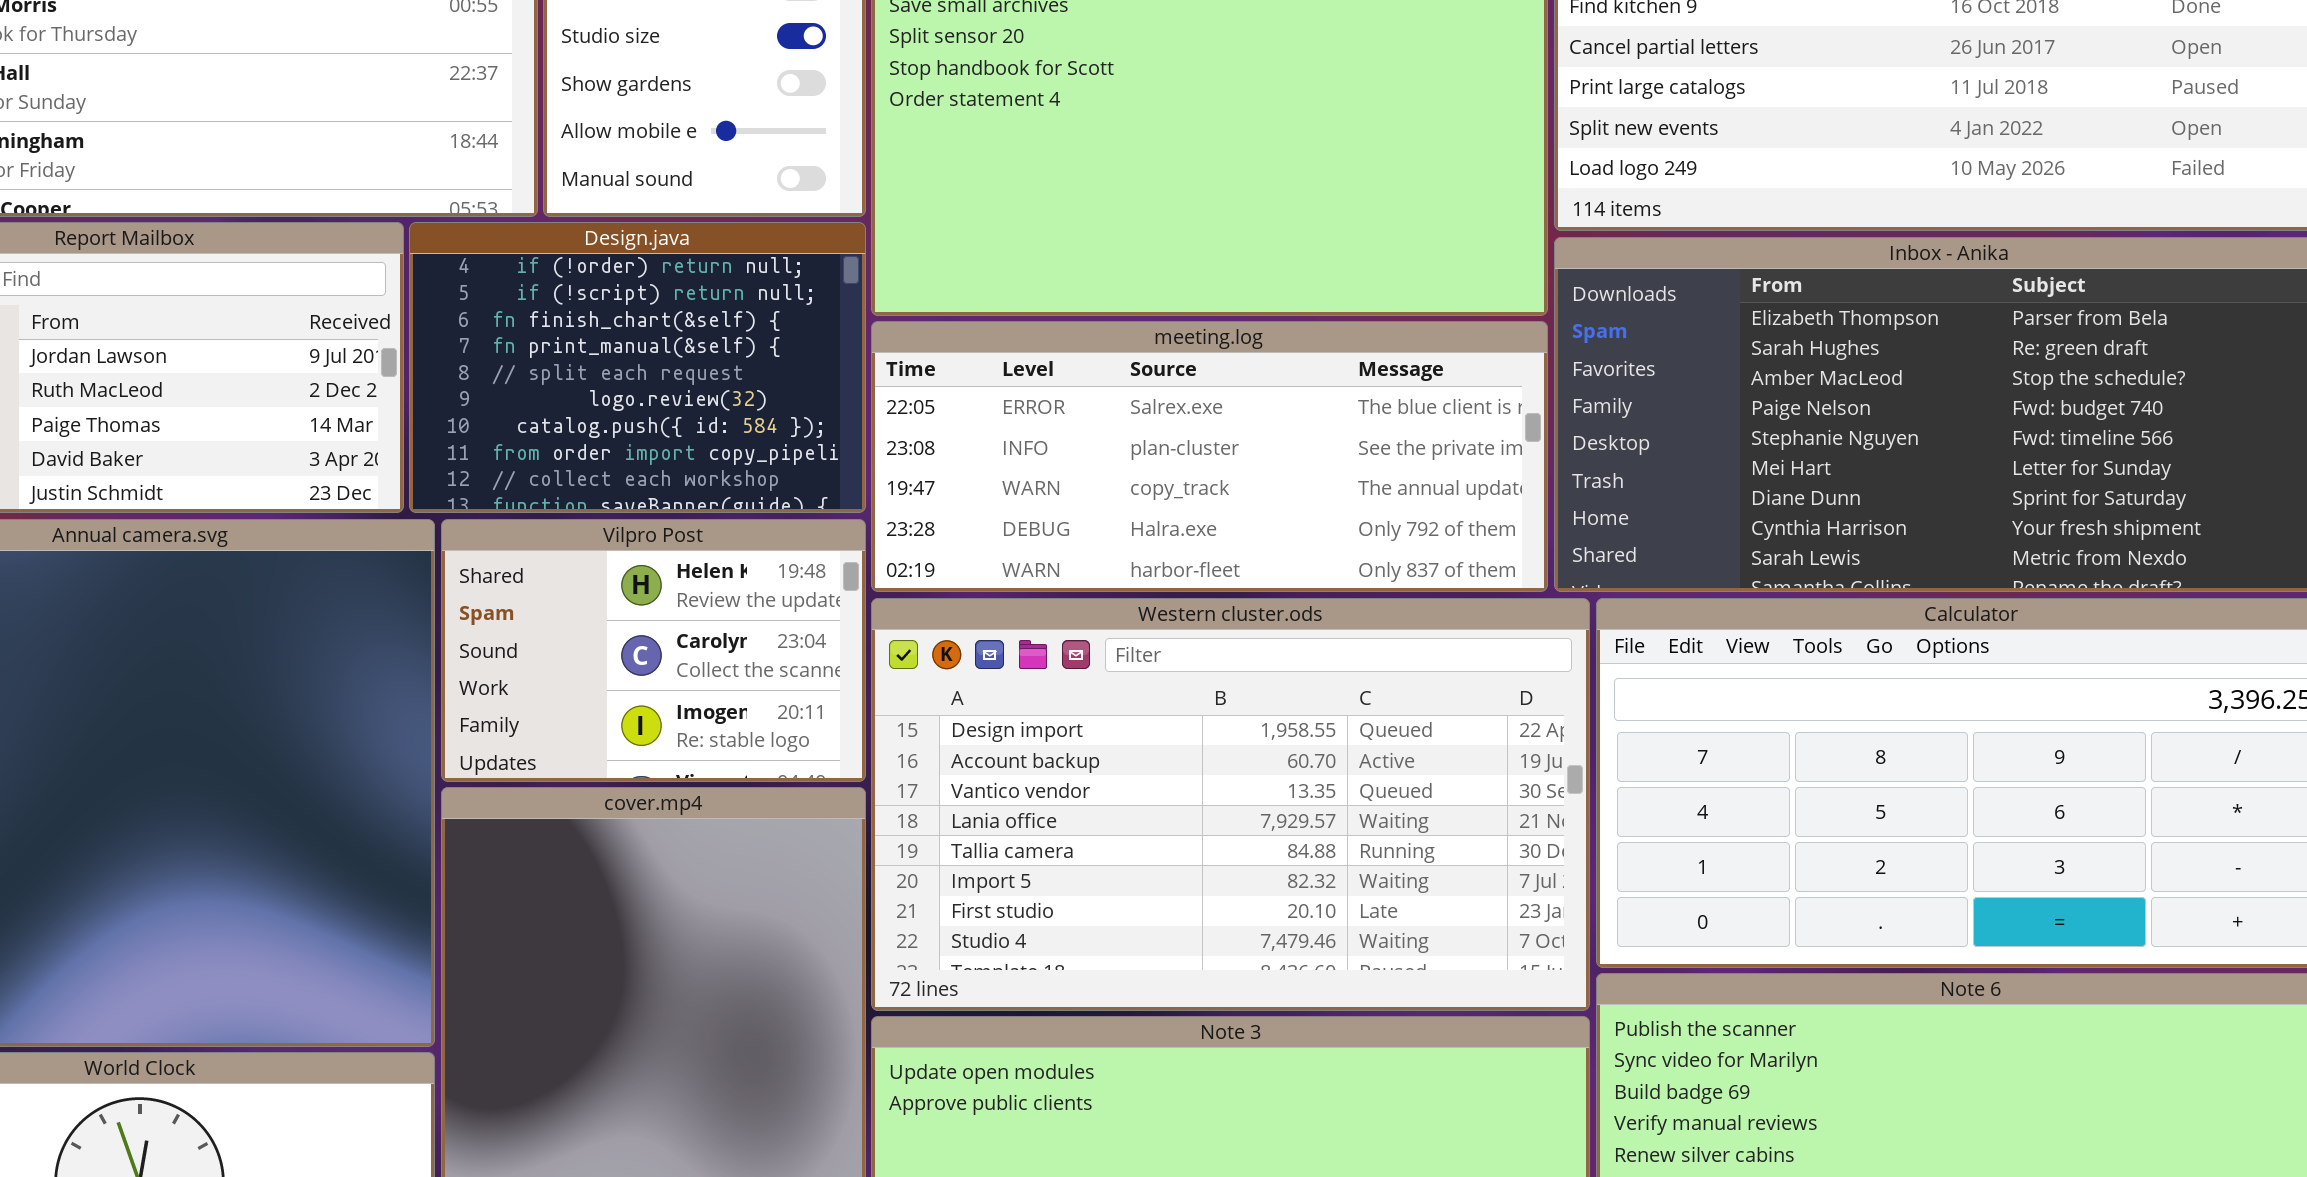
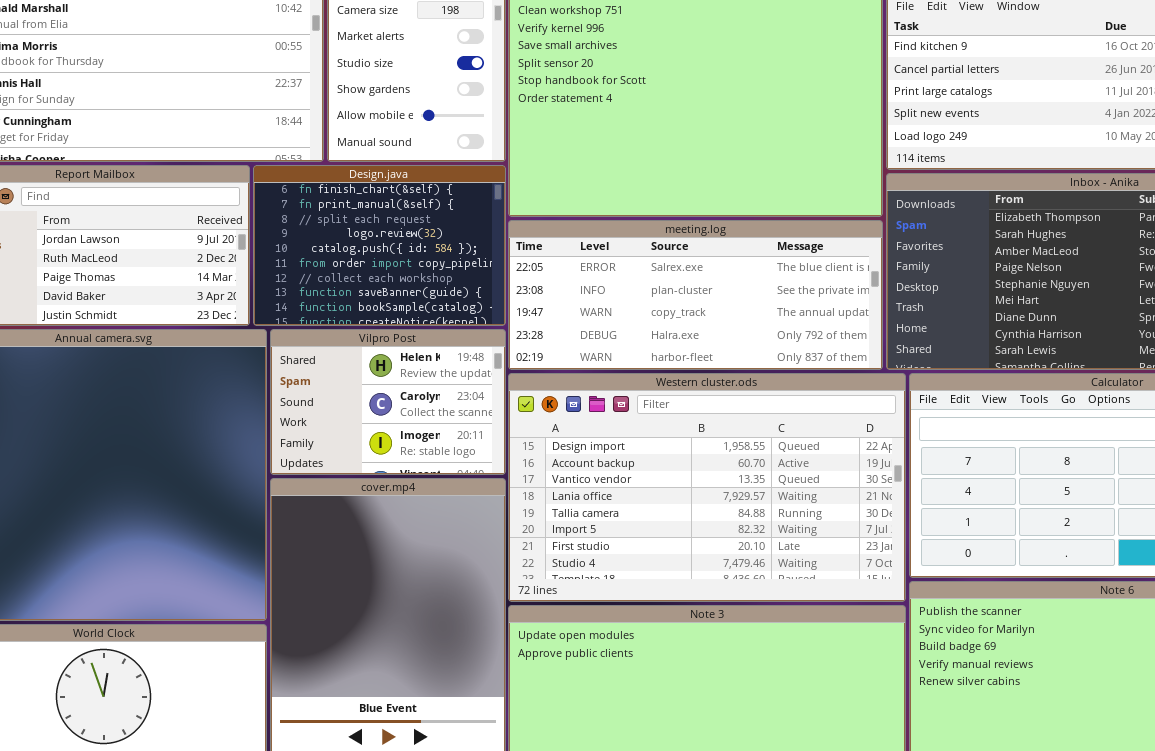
Design.java: [409,222,866,513] -> [253,165,506,326], scrolled down 2 rows

